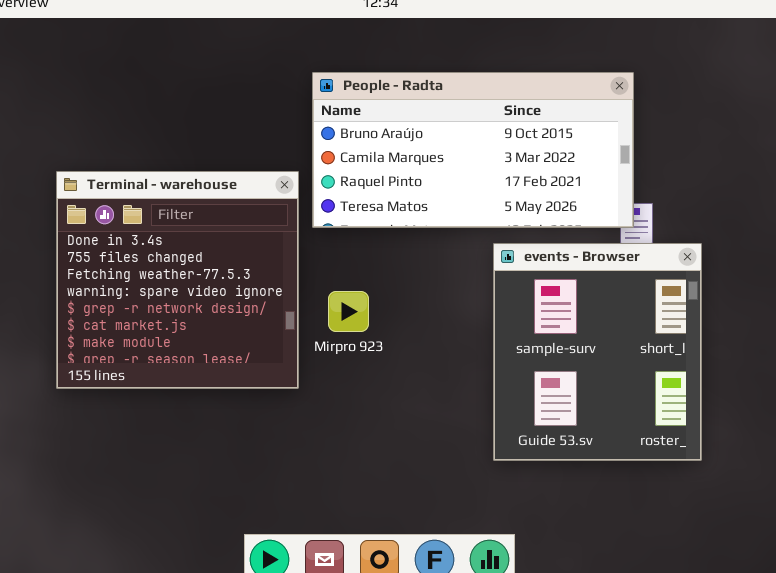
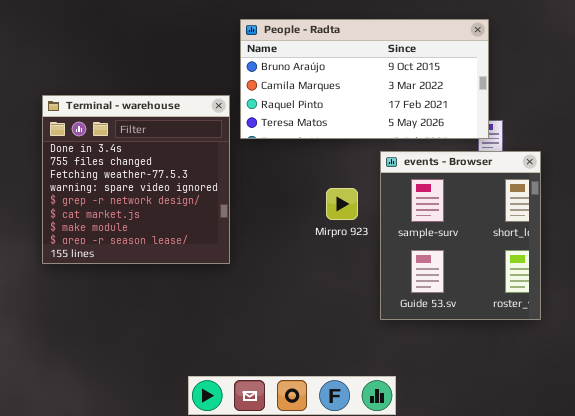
Mirpro 923: [328,291,369,332] -> [326,188,358,220], moved

